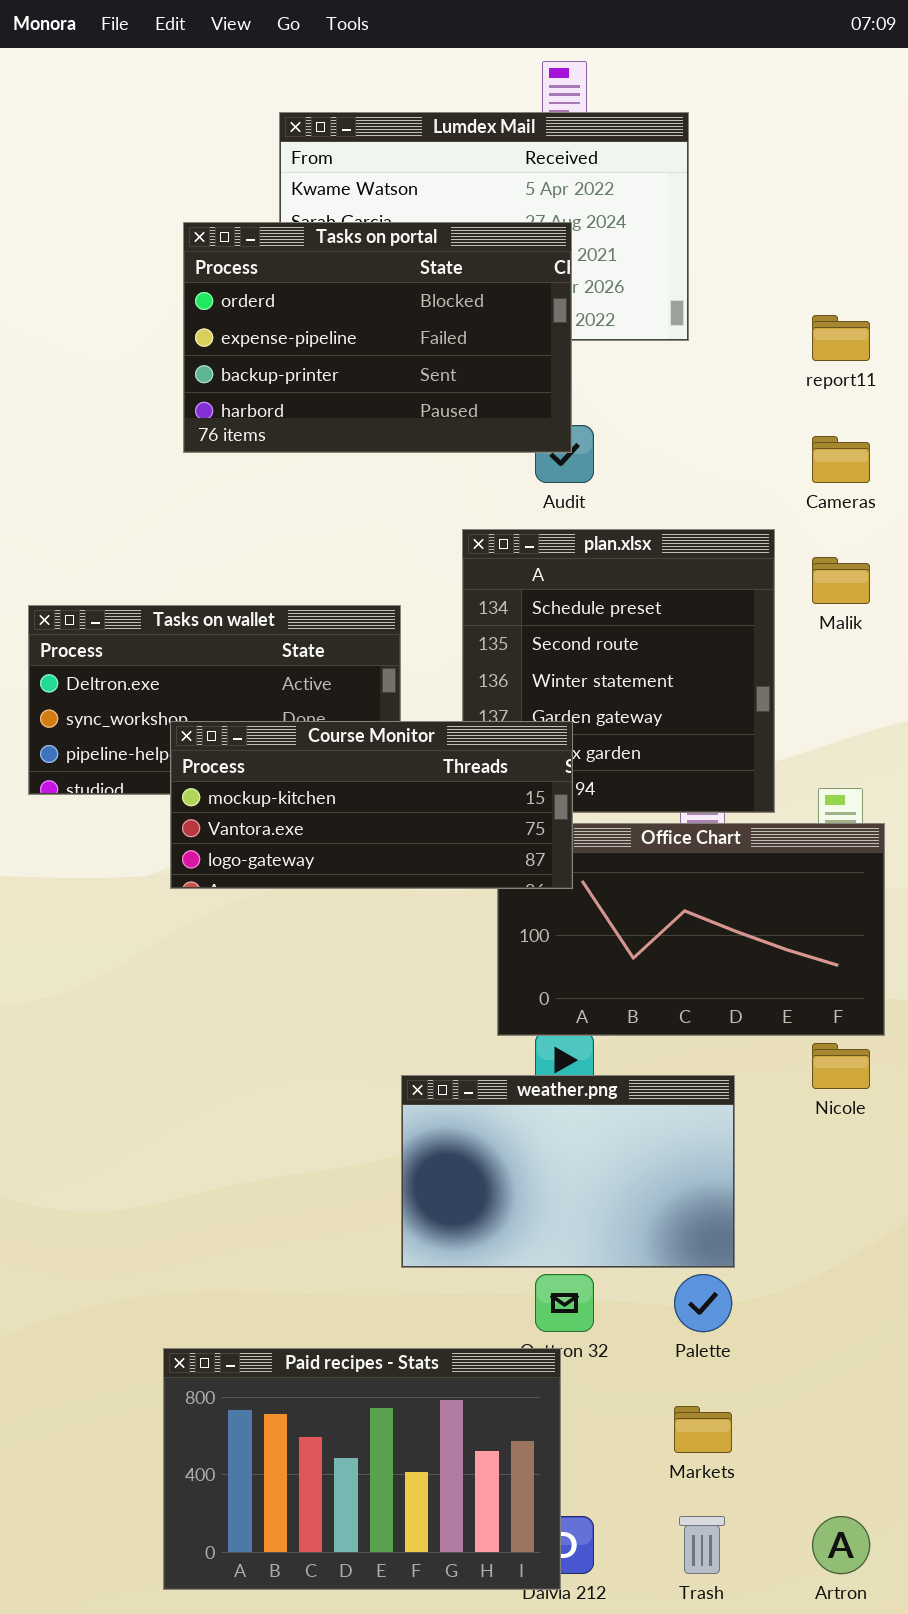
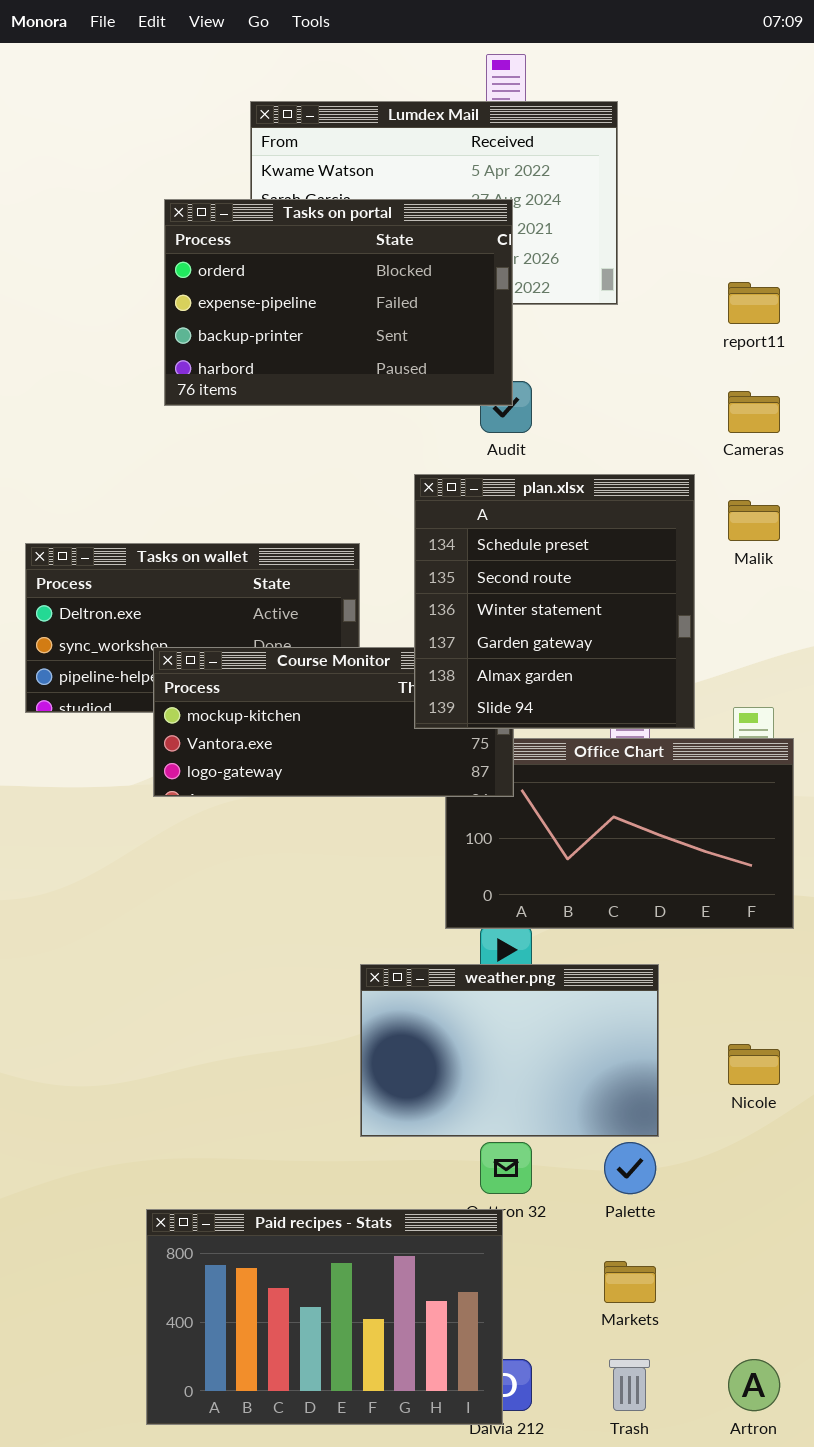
plan.xlsx: [462,529,775,813] -> [414,474,695,729], raised
Nicole: [812,1043,870,1089] -> [728,1044,780,1085], moved

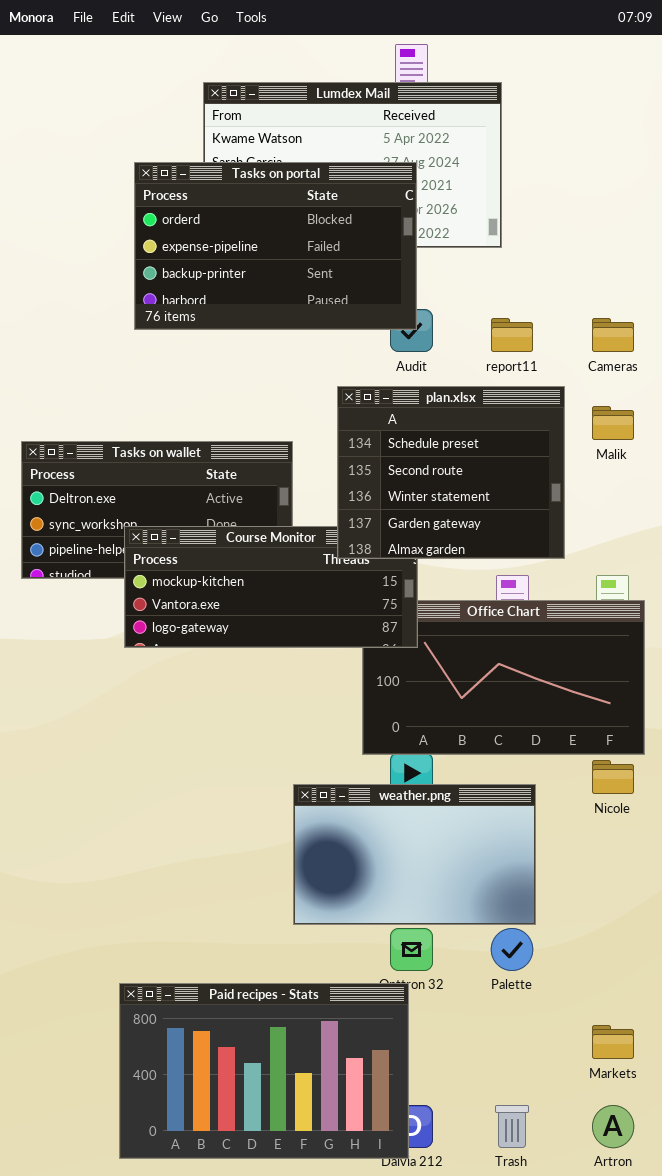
report11: [728,282,780,324] -> [491,318,533,352], moved
plan.xlsx: [414,474,695,729] -> [337,386,565,559], resized
Nicole: [728,1044,780,1085] -> [592,760,634,794], moved
Markets: [604,1261,656,1303] -> [592,1025,634,1059], moved

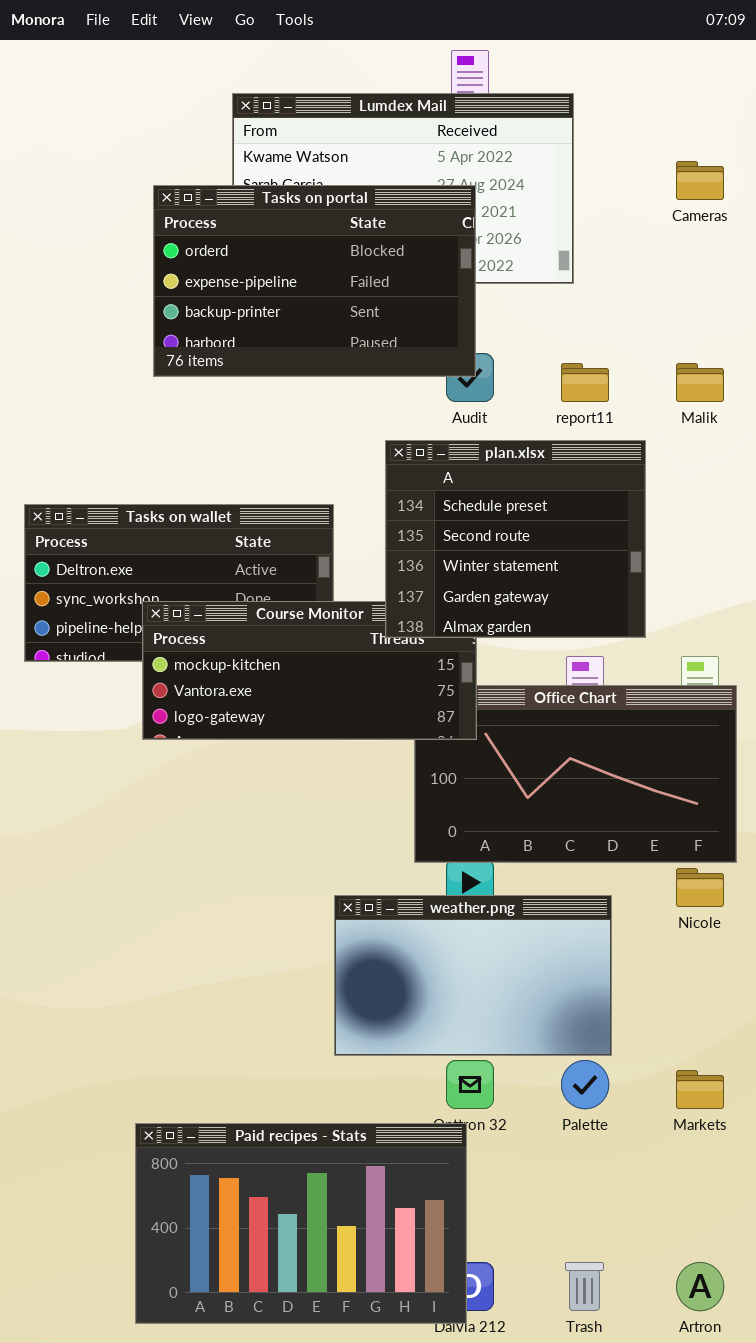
Cameras: [592,318,634,352] -> [676,161,724,200], moved
Malik: [592,406,634,440] -> [676,363,724,402], moved
Markets: [592,1025,634,1059] -> [676,1070,724,1109], moved

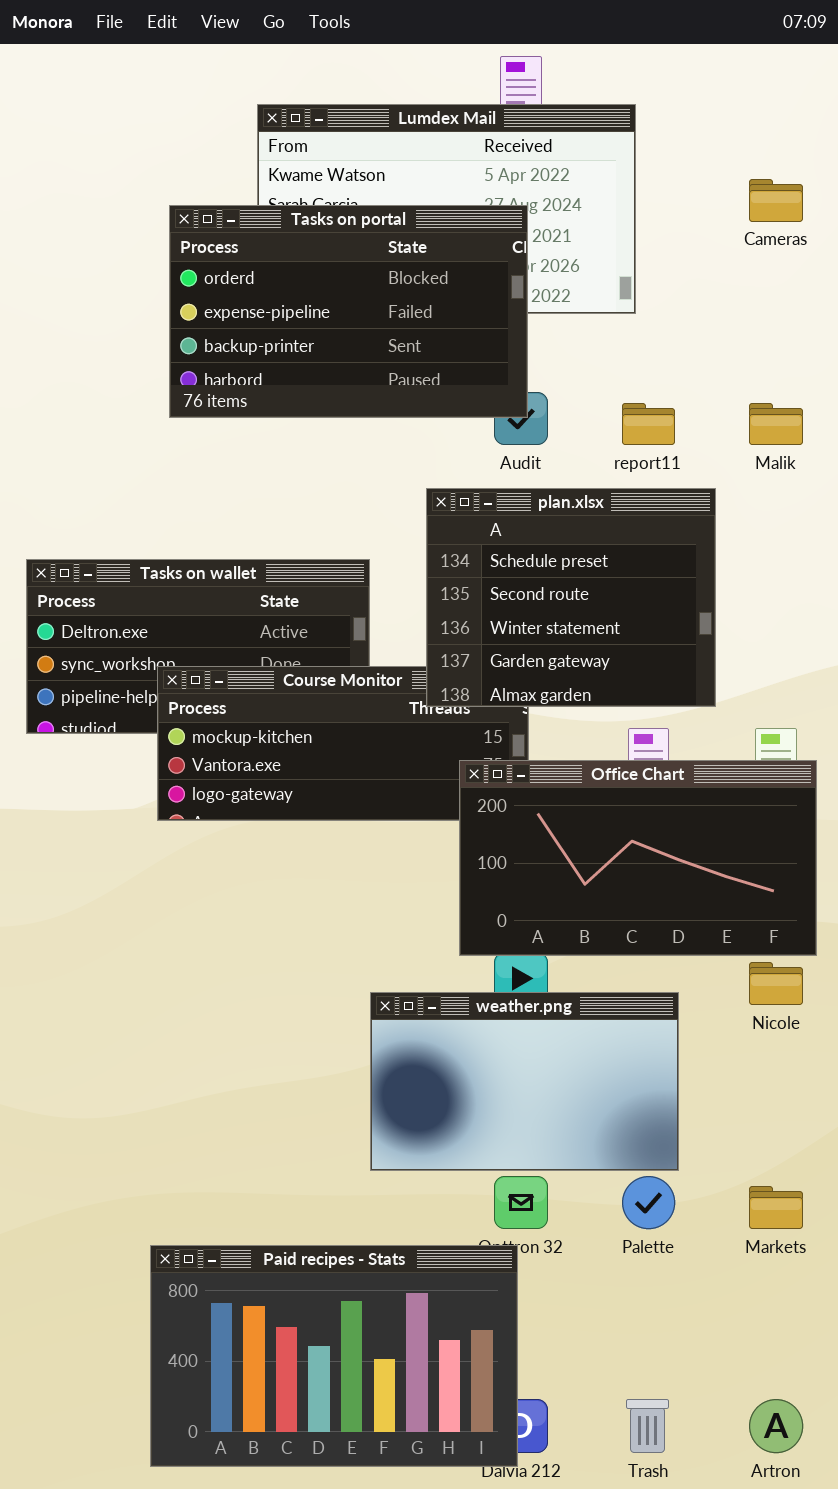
Office Chart: [414,685,737,863] -> [459,760,817,956], raised

